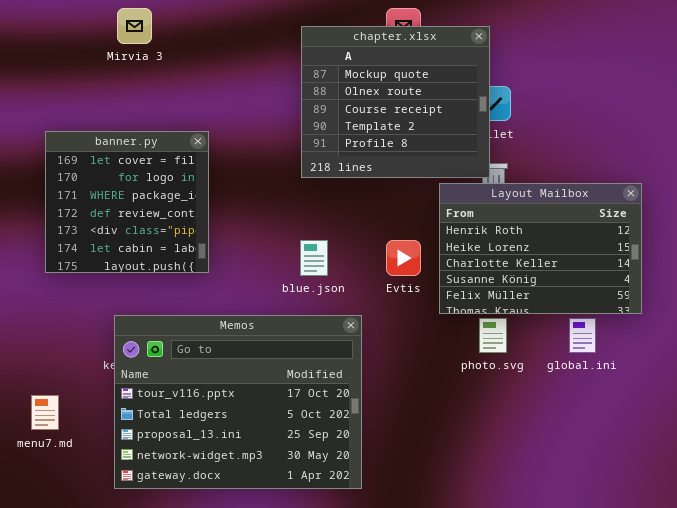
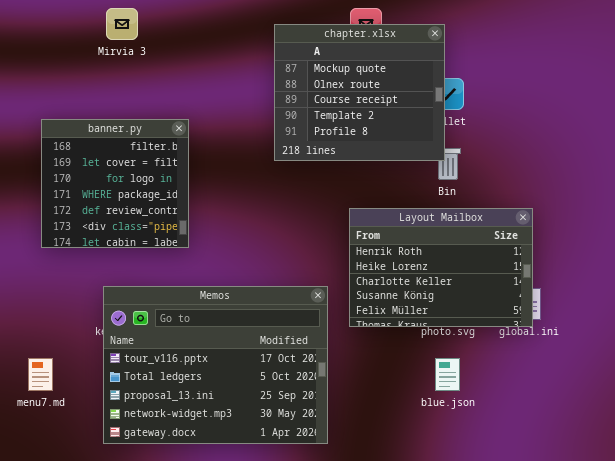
banner.py: [45,131,209,273] -> [41,119,189,248], scrolled up 1 row
Layout Mailbox: [439,183,642,314] -> [349,208,533,327], moved
blue.json: [300,240,328,276] -> [435,358,460,391], moved

